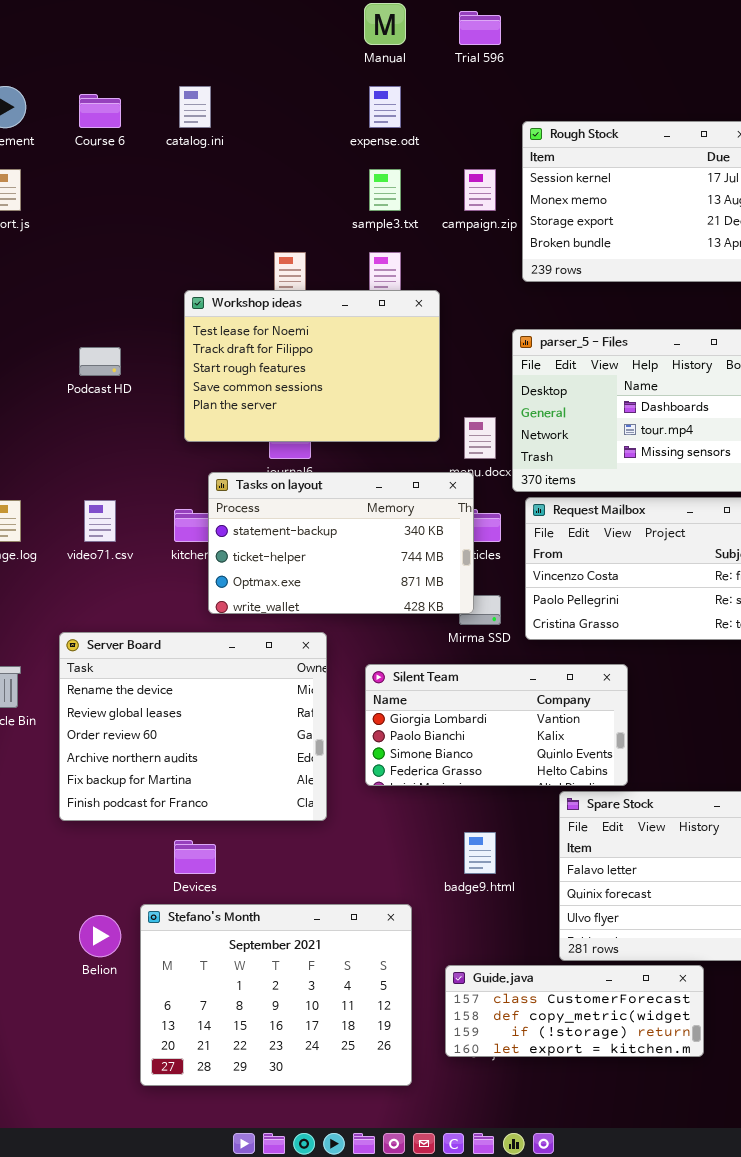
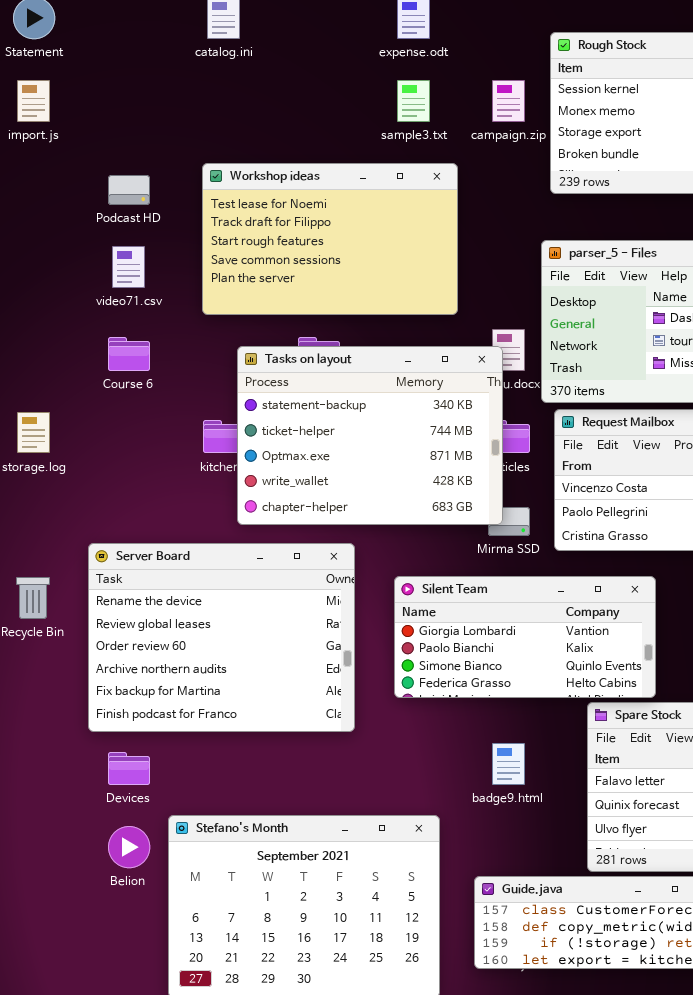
Course 6: [79,94,121,128] -> [108,337,150,371], moved
Workshop ideas: [184,290,440,442] -> [202,163,458,315], moved
Podcast HD: [79,347,121,376] -> [108,175,150,205], moved
Tasks on layout: [208,472,474,614] -> [237,346,503,525], resized
video71.csv: [84,500,116,542] -> [112,246,145,288], moved
Devices: [174,840,216,874] -> [108,752,150,785], moved

